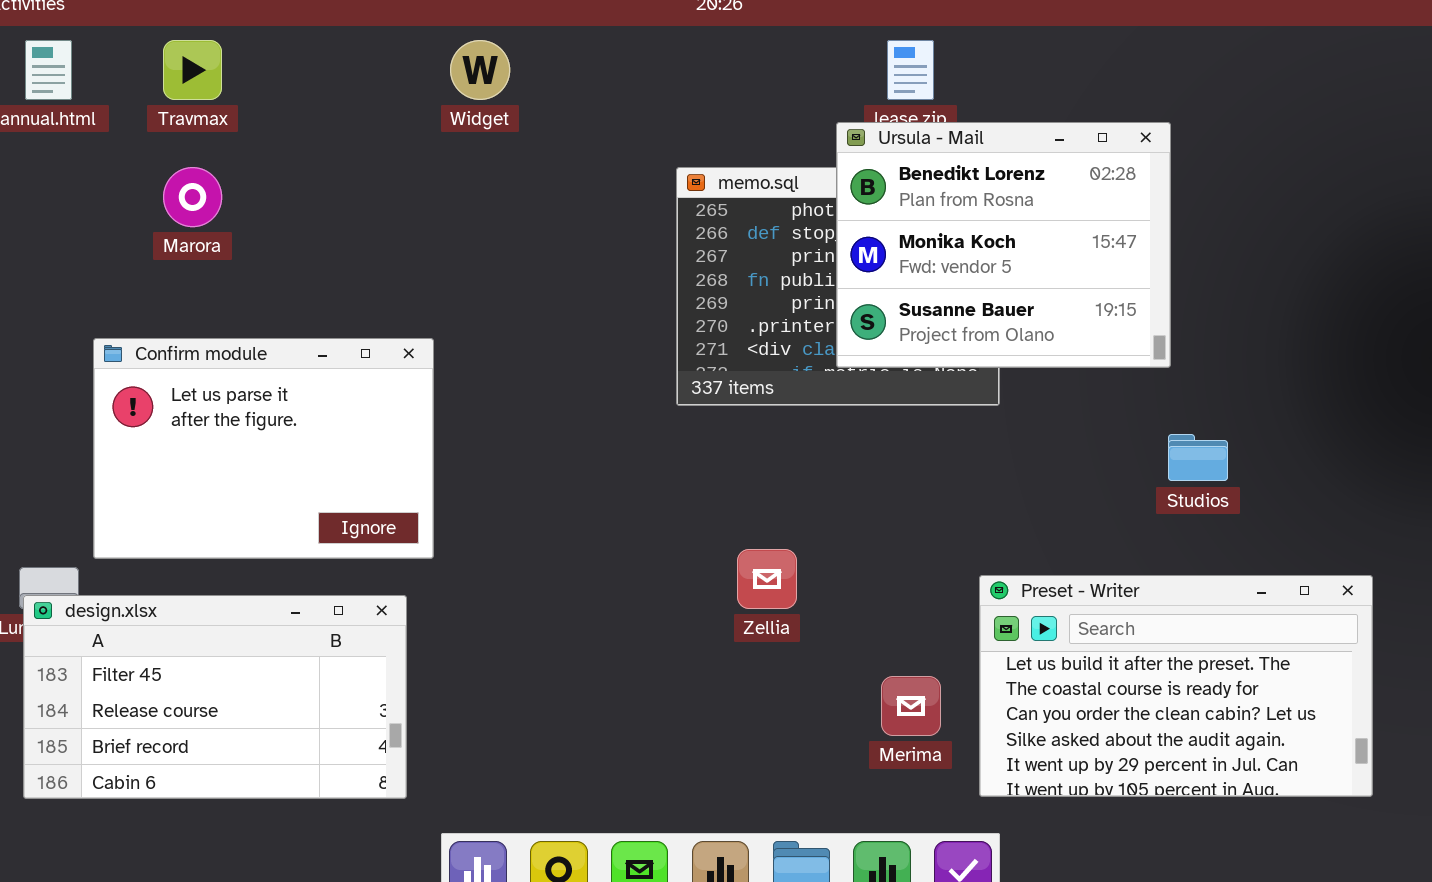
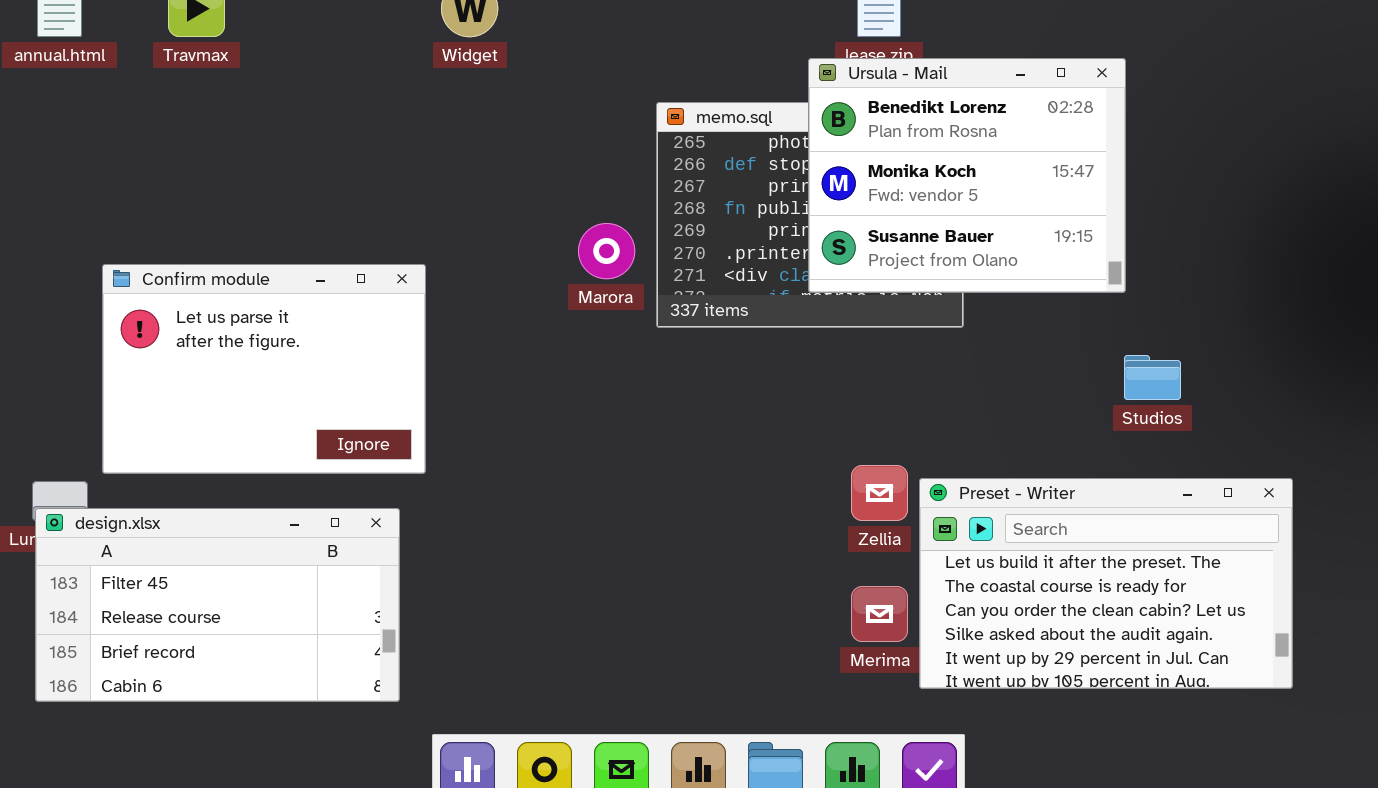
Marora: [163,167,222,227] -> [578,223,635,279], moved
Zellia: [737,549,797,609] -> [851,465,908,521], moved
Preset - Writer: [979,575,1373,797] -> [919,478,1293,689], moved

